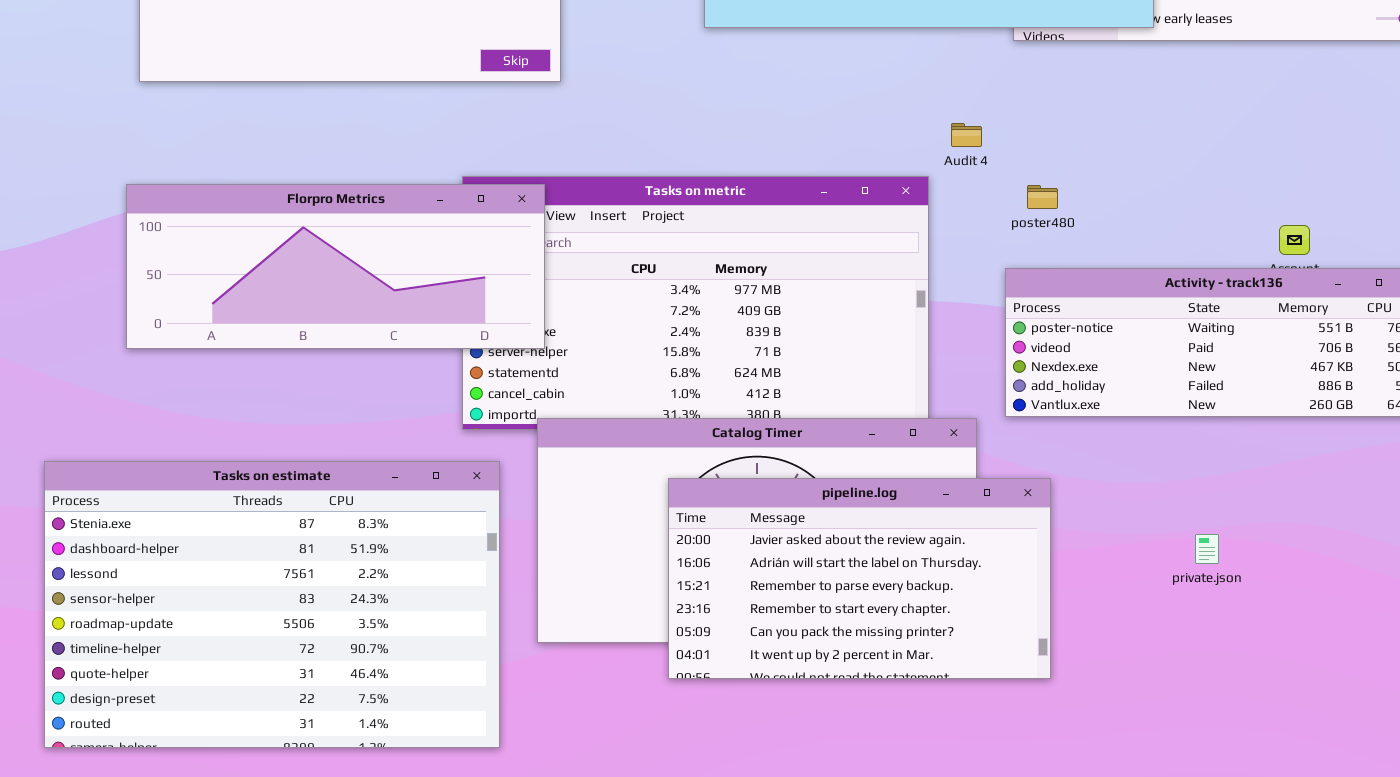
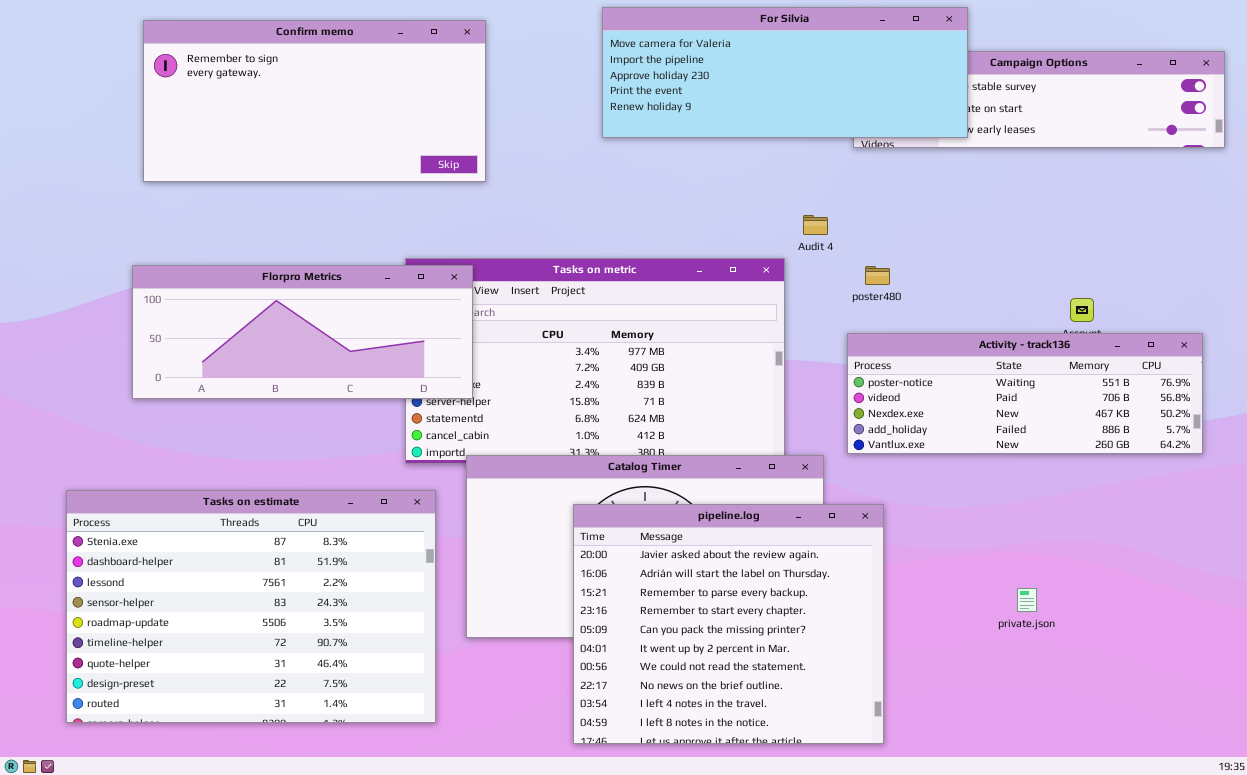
pipeline.log: [668,478,1051,679] -> [573,504,884,744], resized
private.json: [1195,534,1219,564] -> [1017,588,1037,612], moved

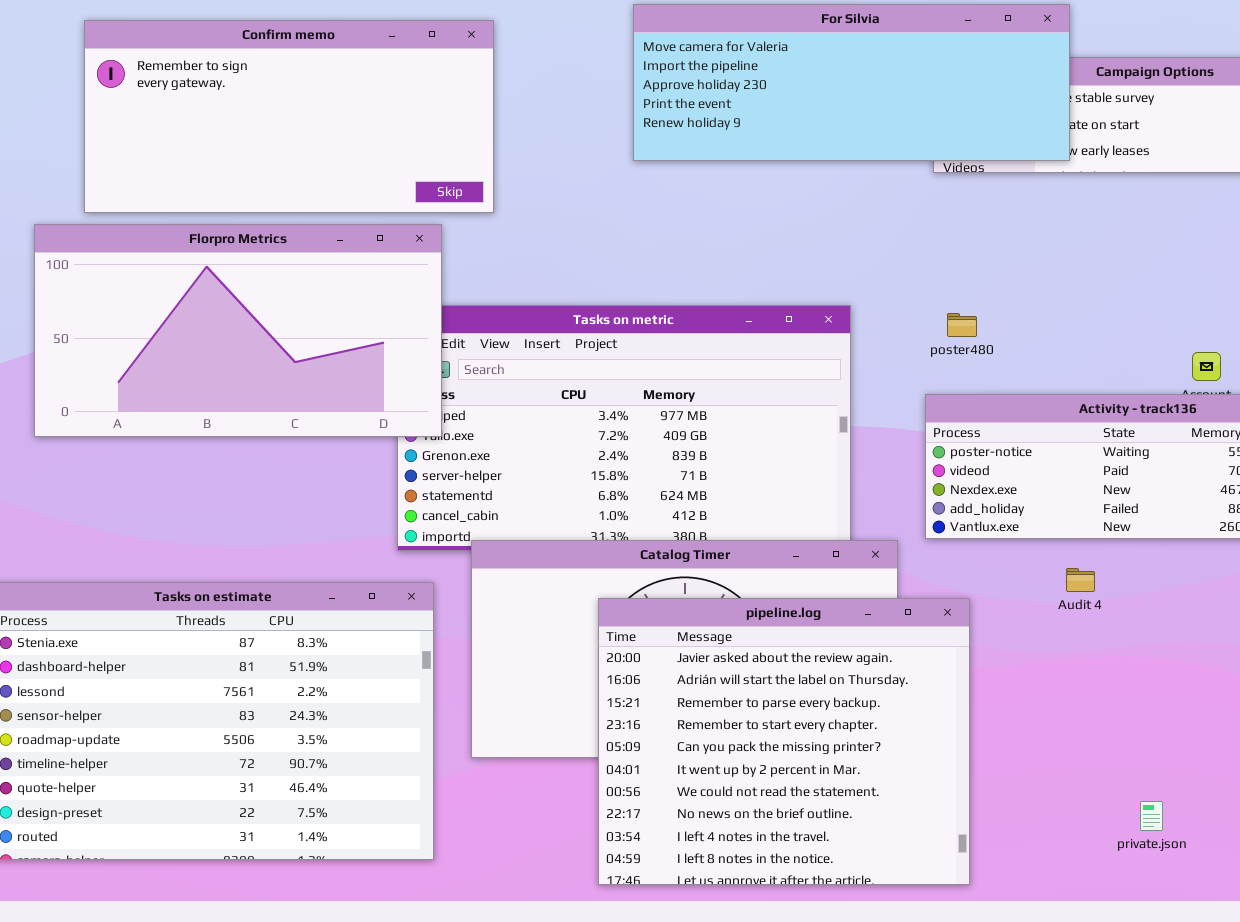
Audit 4: [803,215,828,235] -> [1066,568,1095,592], moved
Florpro Metrics: [132,265,473,399] -> [34,224,442,437], moved, resized
private.json: [1017,588,1037,612] -> [1140,801,1163,831], moved

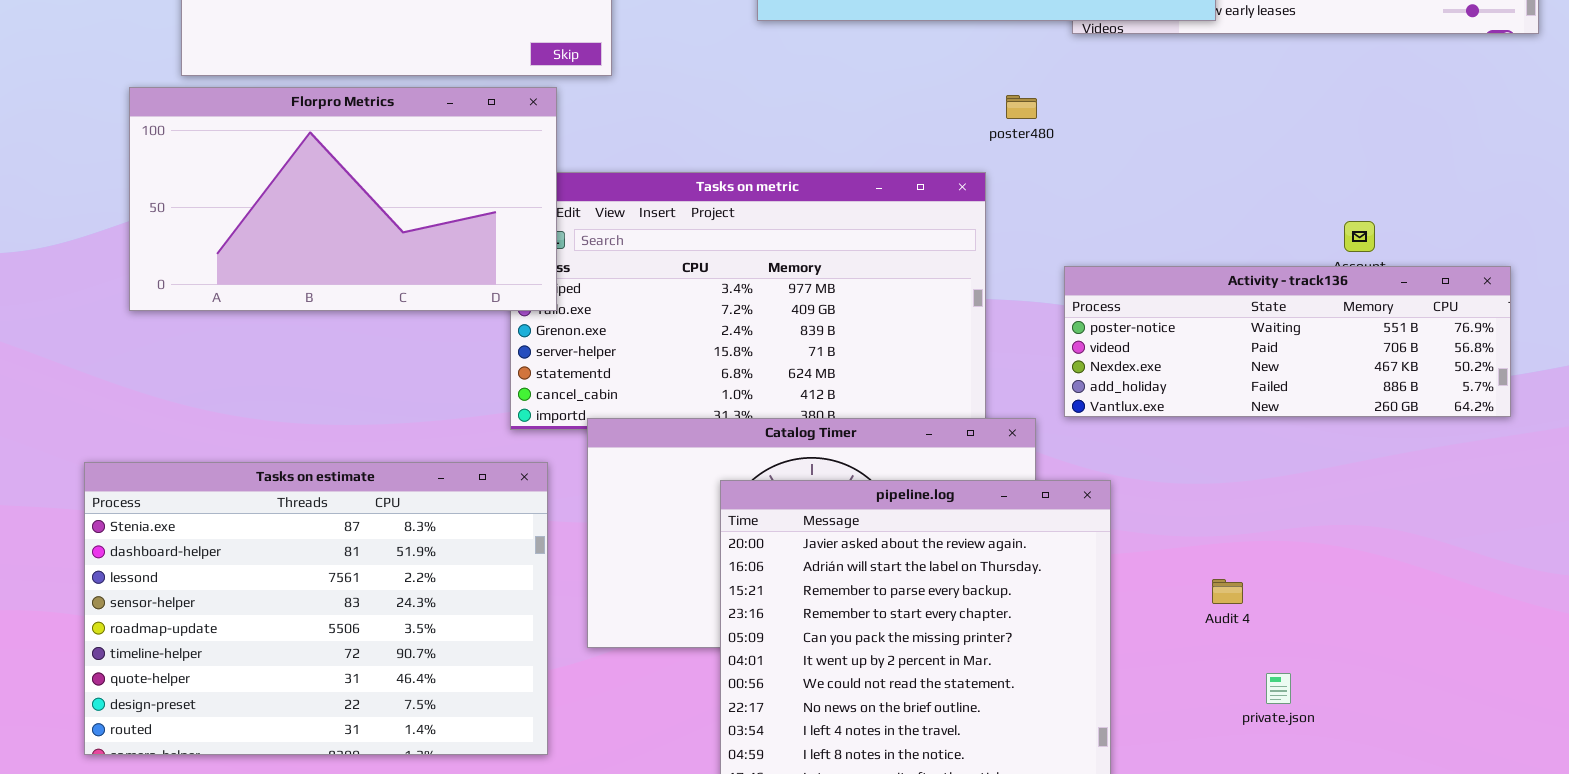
poster480: [947,313,977,337] -> [1006,95,1037,119], moved
Audit 4: [1066,568,1095,592] -> [1212,579,1243,604], moved
private.json: [1140,801,1163,831] -> [1266,673,1291,704], moved

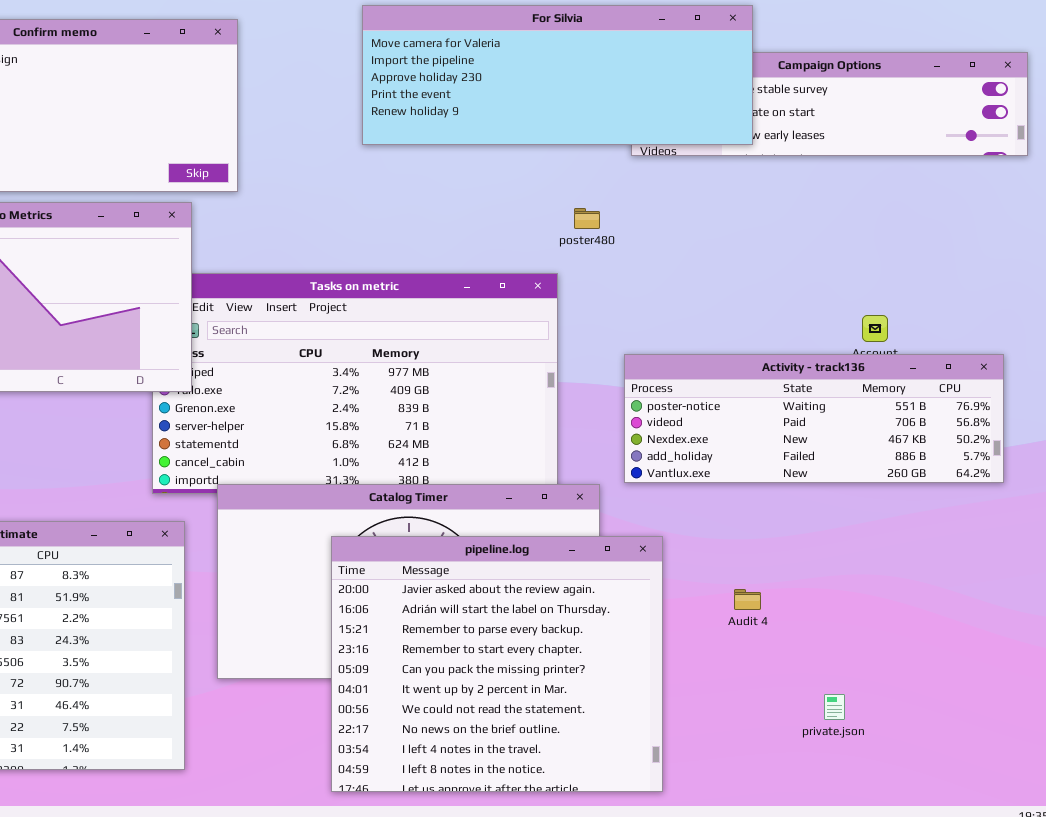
Audit 4: [1212,579,1243,604] -> [734,589,761,610], moved
private.json: [1266,673,1291,704] -> [824,694,845,720], moved

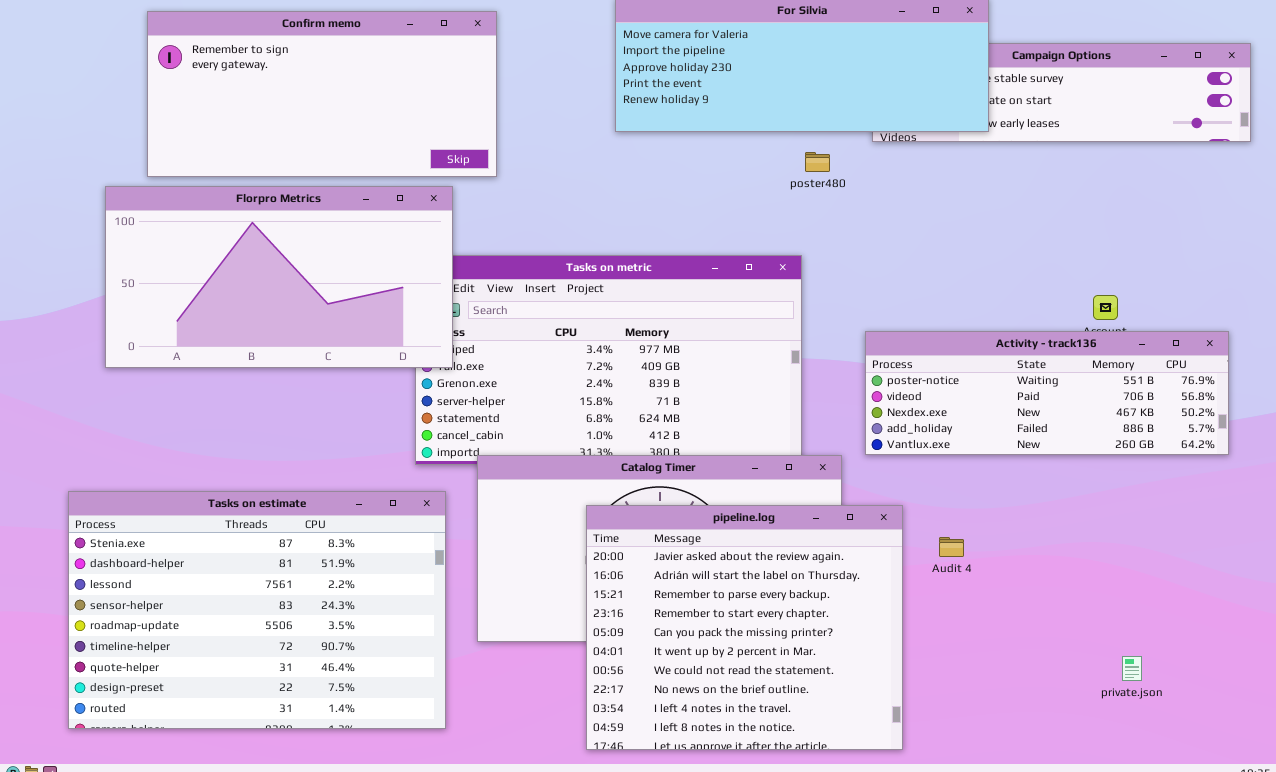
poster480: [574,208,600,229] -> [805,152,830,172], moved
Audit 4: [734,589,761,610] -> [939,537,964,557], moved
private.json: [824,694,845,720] -> [1122,656,1142,681], moved

